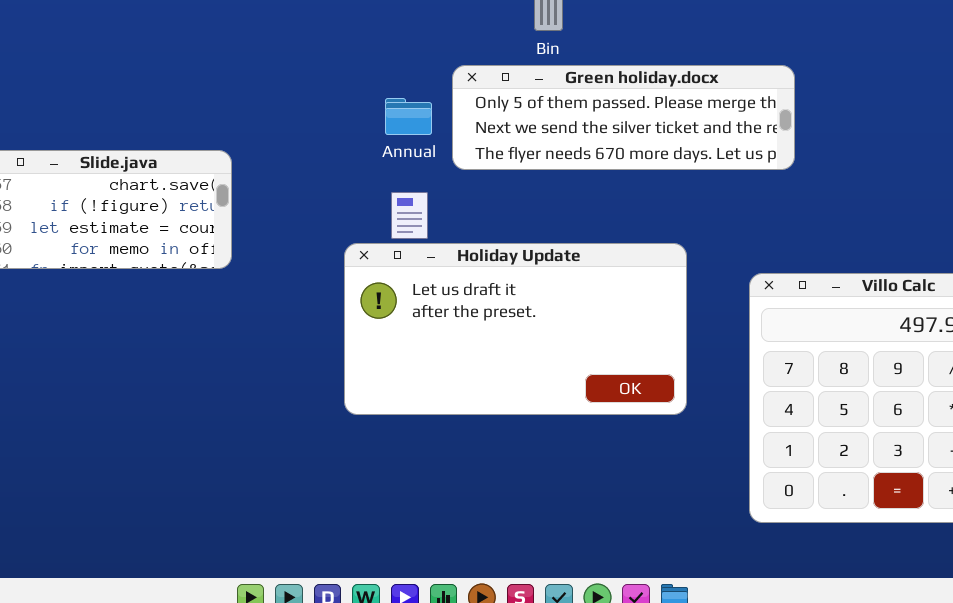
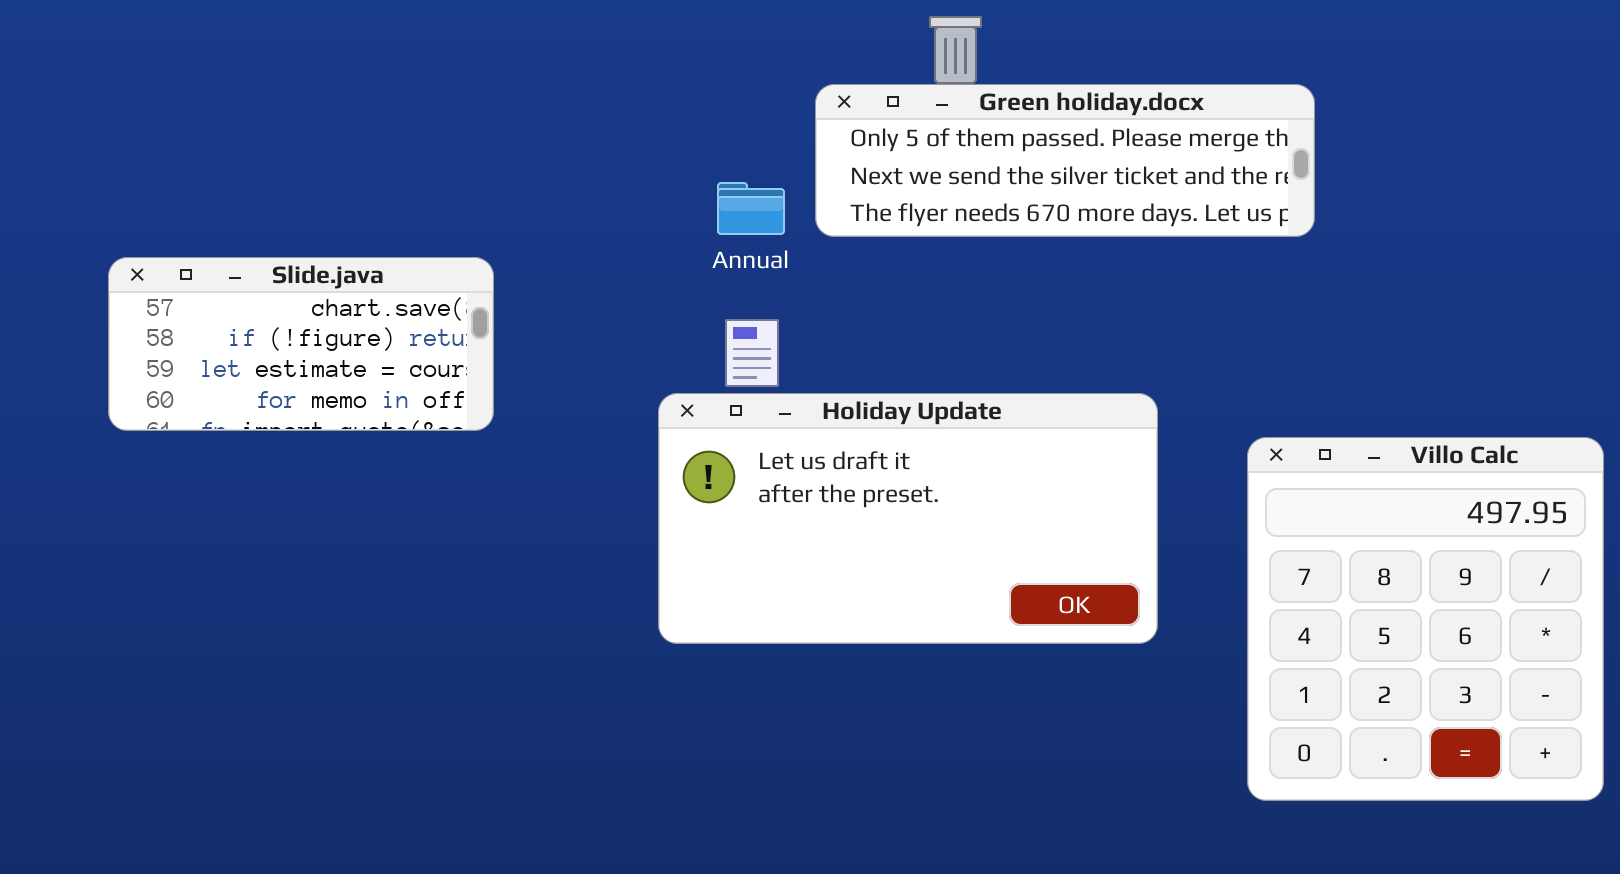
Green holiday.docx: [452,65,795,170] -> [815,84,1315,237], moved

